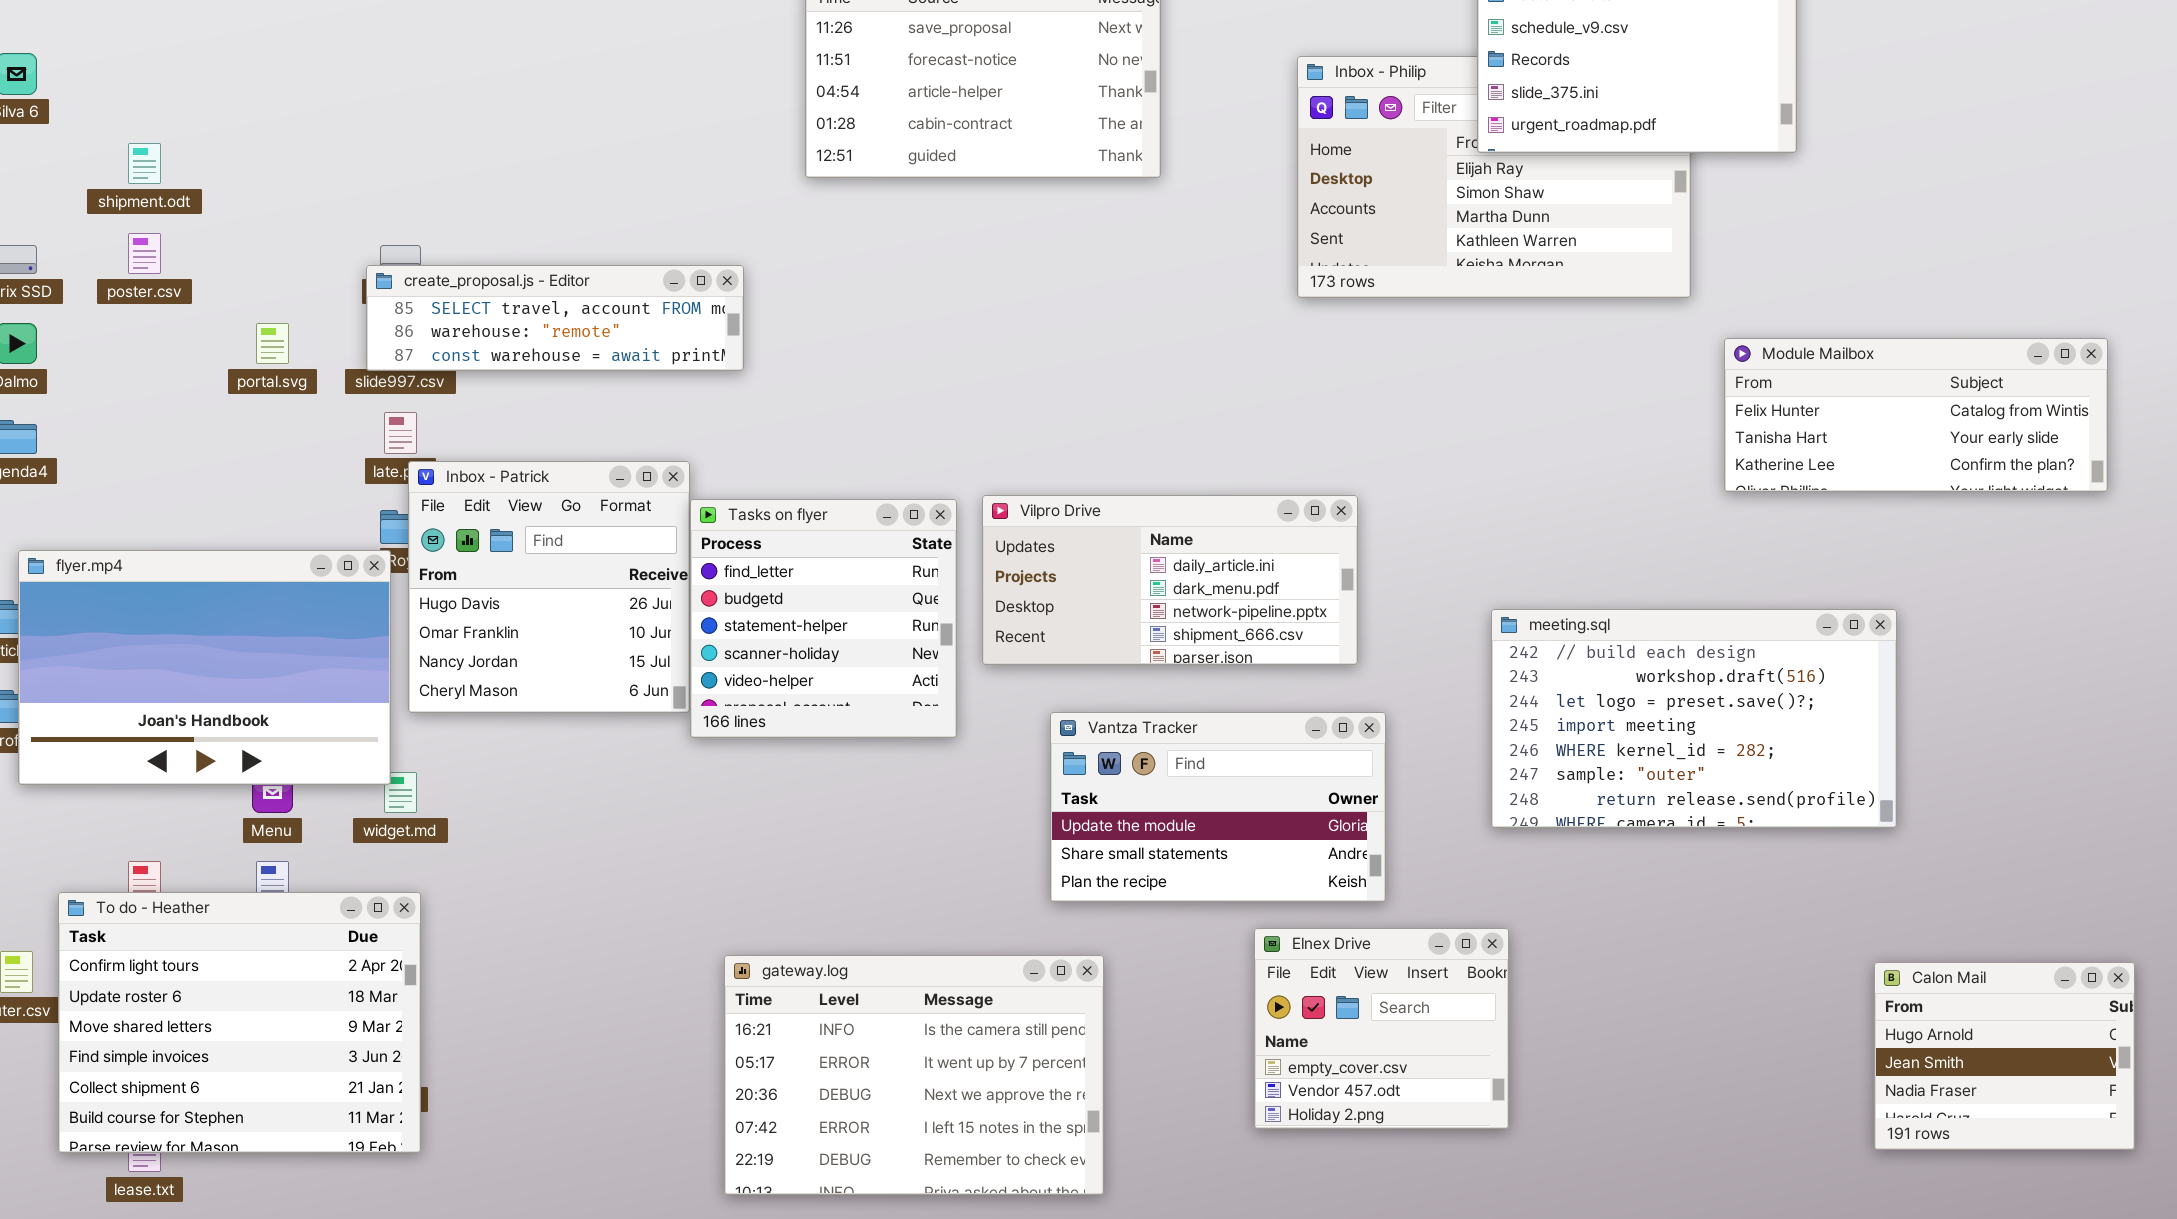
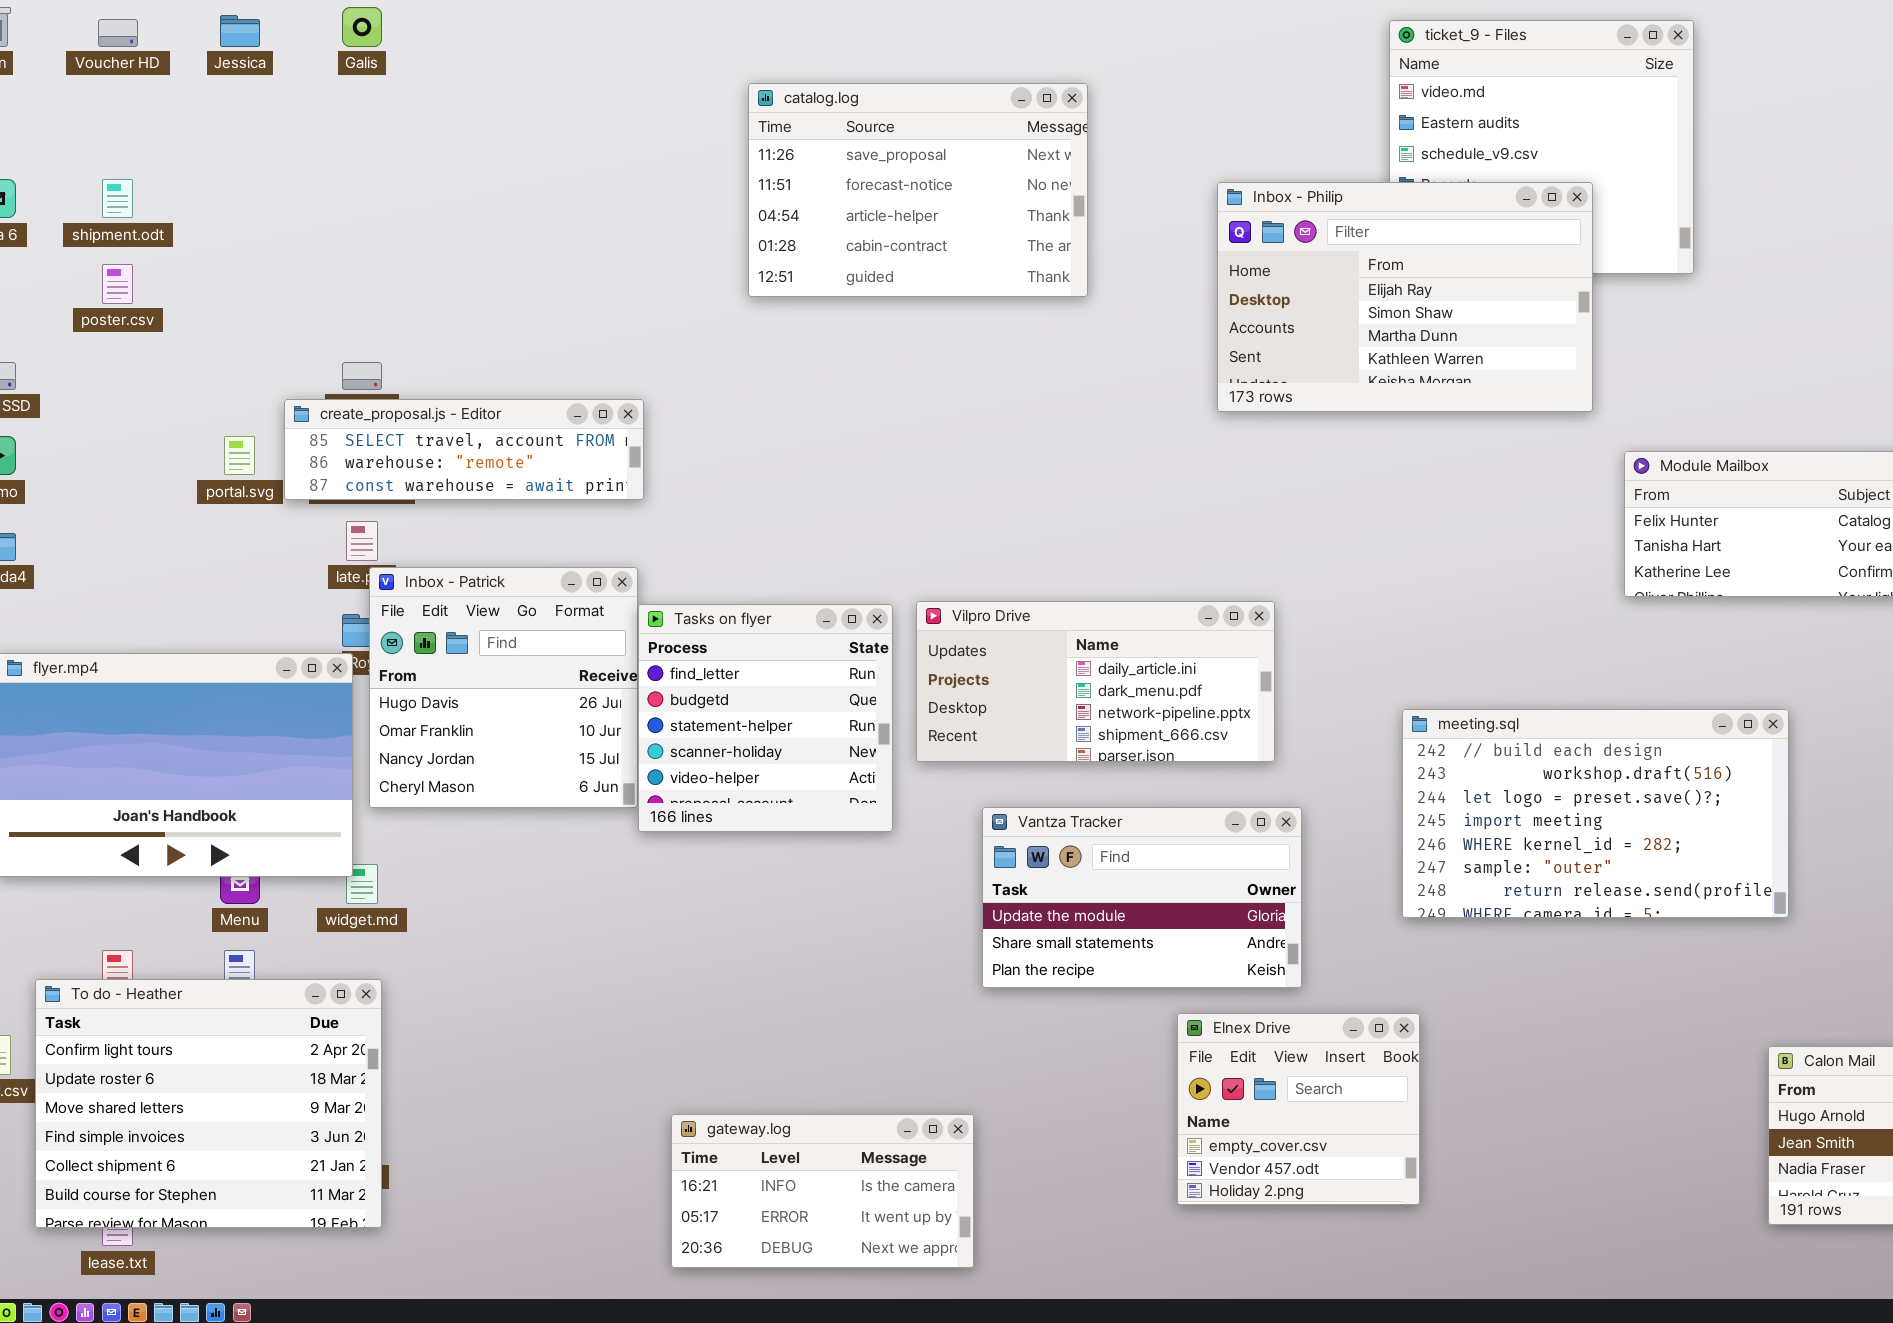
Inbox - Philip: [1297,56,1691,298] -> [1217,182,1593,412], raised
shipment.odt: [128,143,161,184] -> [102,179,133,218], moved
poster.csv: [128,233,161,274] -> [102,264,133,304], moved
create_proposal.js - Editor: [366,265,744,371] -> [284,399,644,500], moved
gateway.log: [724,955,1104,1195] -> [671,1114,974,1268], resized

